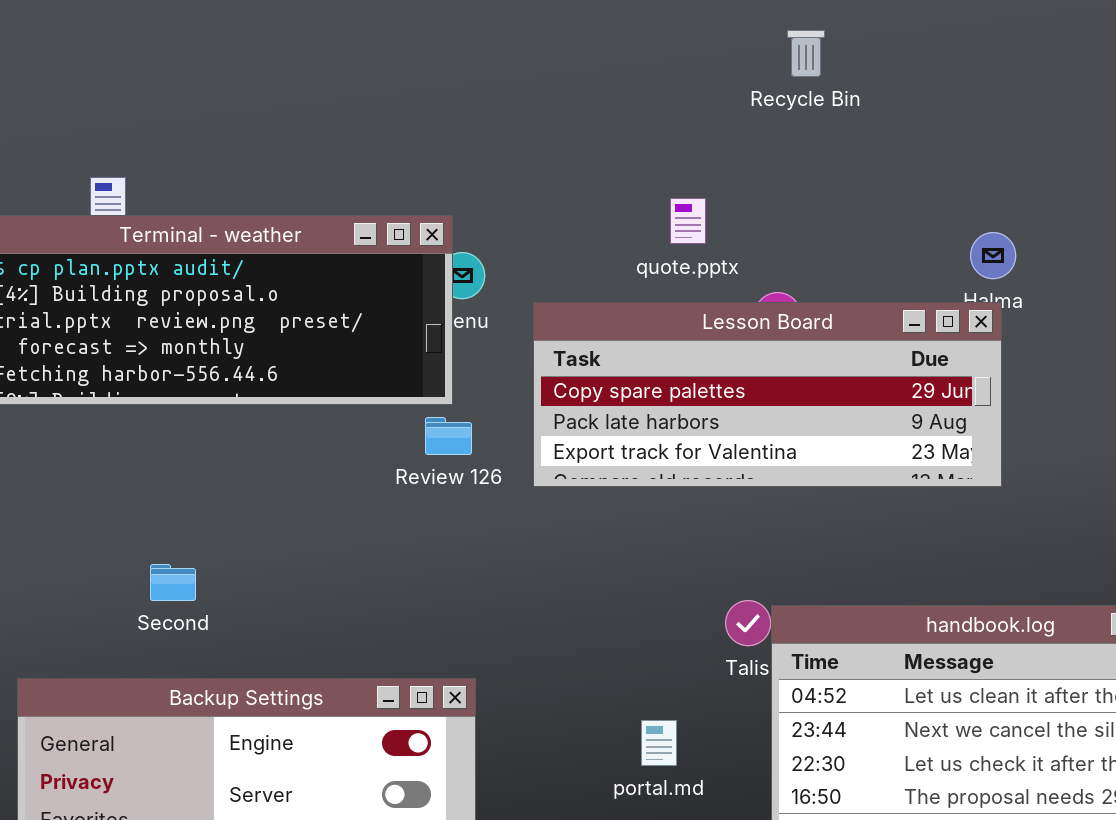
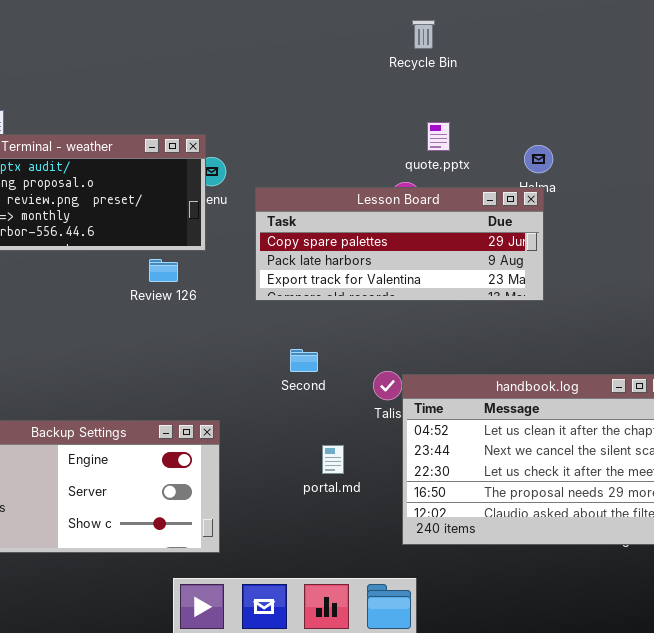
quote.pptx: [670,198,706,244] -> [427,122,450,151], moved
Review 126: [425,417,472,455] -> [149,259,178,282], moved
Second: [150,564,196,601] -> [290,349,318,372], moved

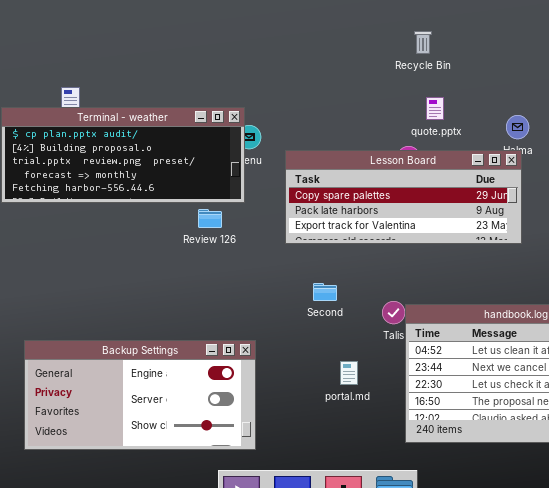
Recycle Bin: [412,20,435,49] -> [414,31,432,54], moved

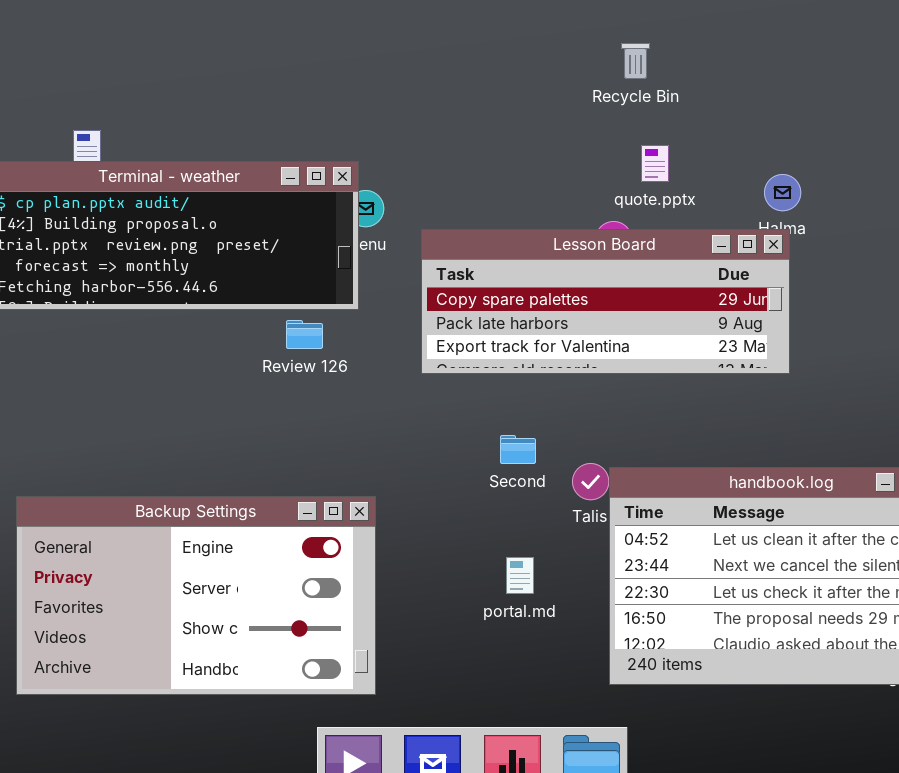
Second: [313,283,337,301] -> [500,435,536,464], moved
Backup Settings: [24,340,256,450] -> [16,496,376,695], resized

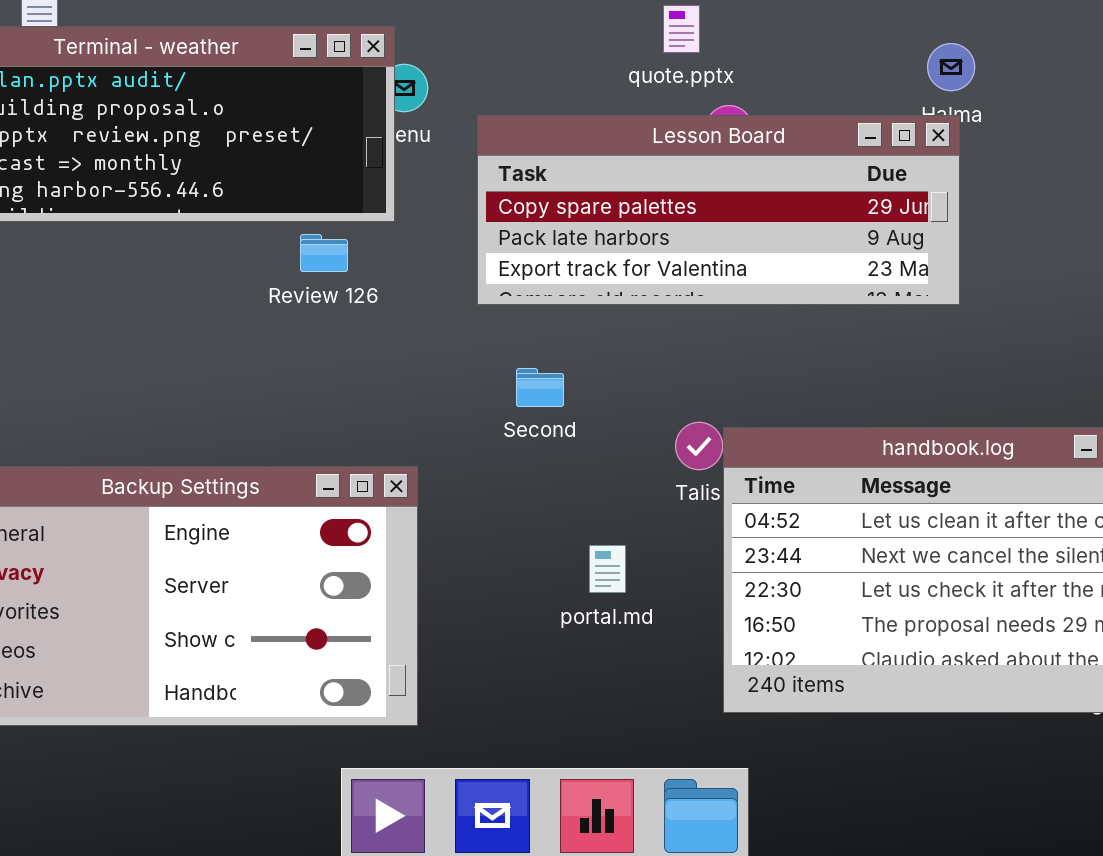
quote.pptx: [641,145,669,182] -> [663,5,700,53], moved
Second: [500,435,536,464] -> [516,368,564,407], moved

